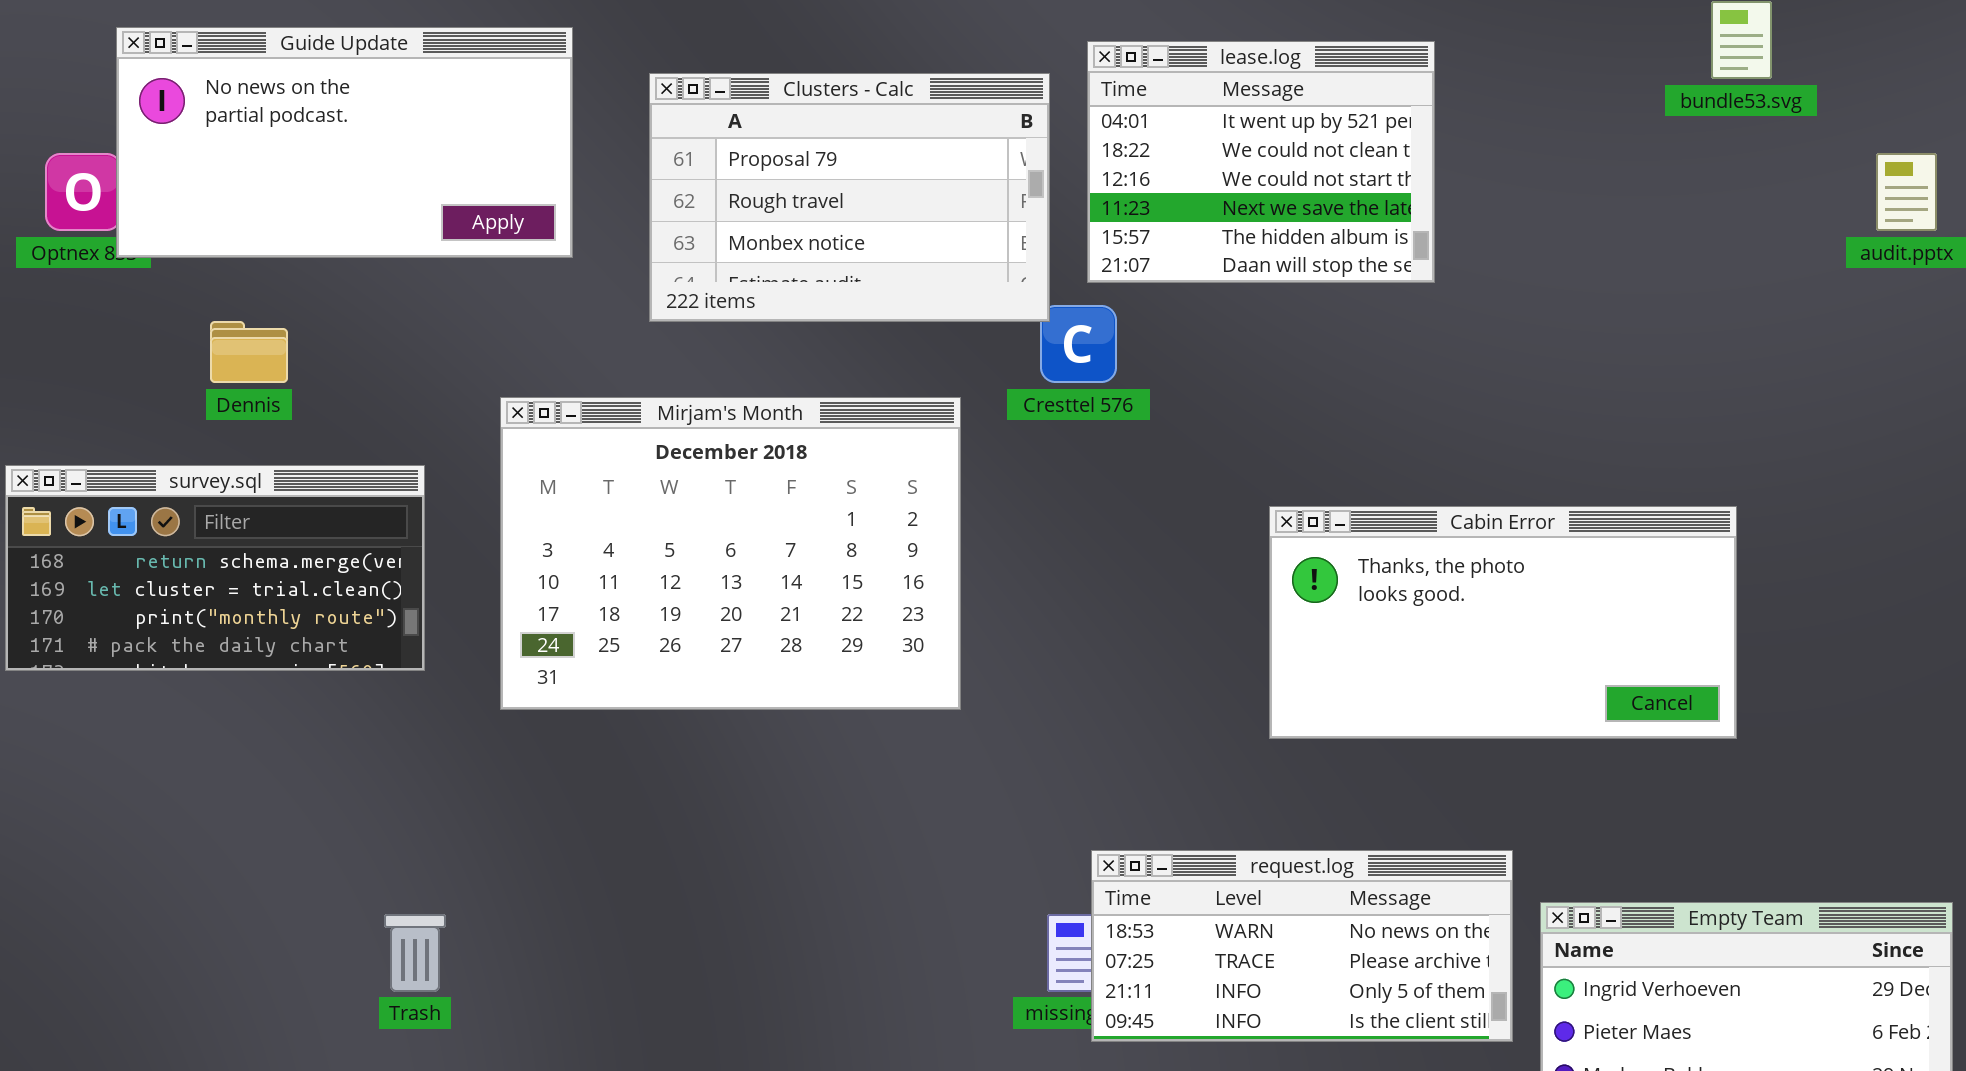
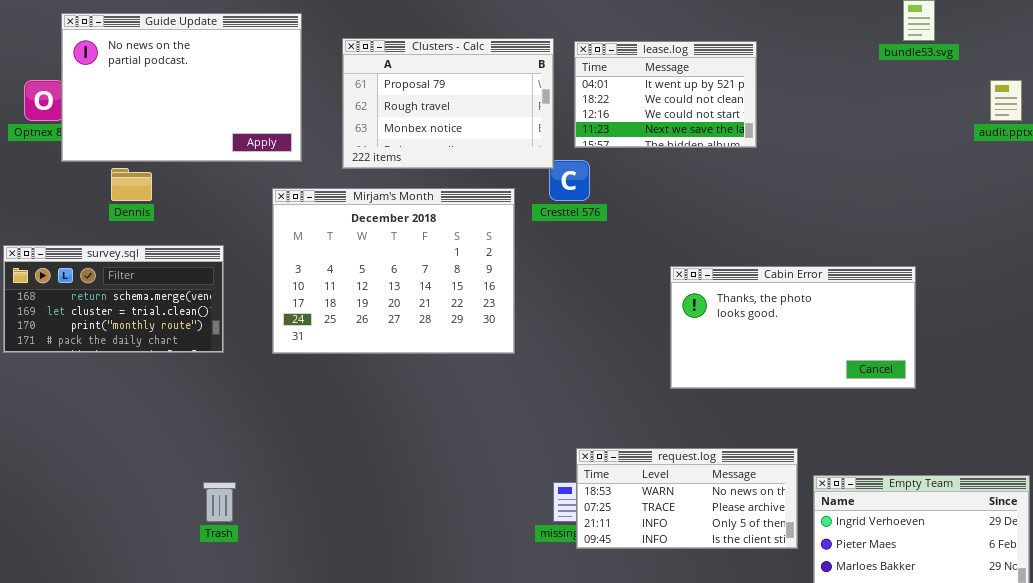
Guide Update: [116,27,573,258] -> [61,13,302,162], resized
lease.log: [1087,41,1435,283] -> [574,41,757,148], resized
Mirjam's Month: [500,397,961,710] -> [272,188,515,354], moved

